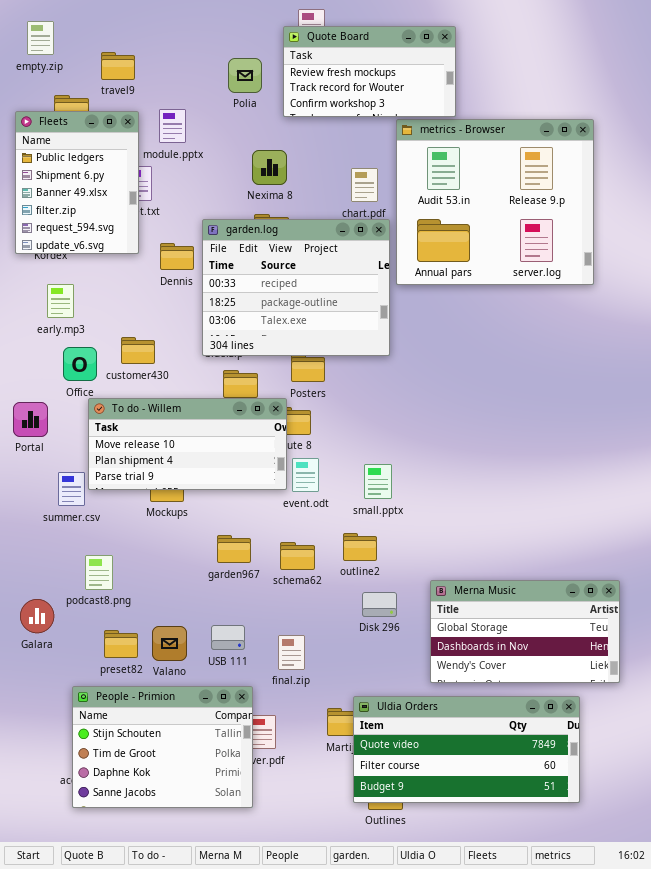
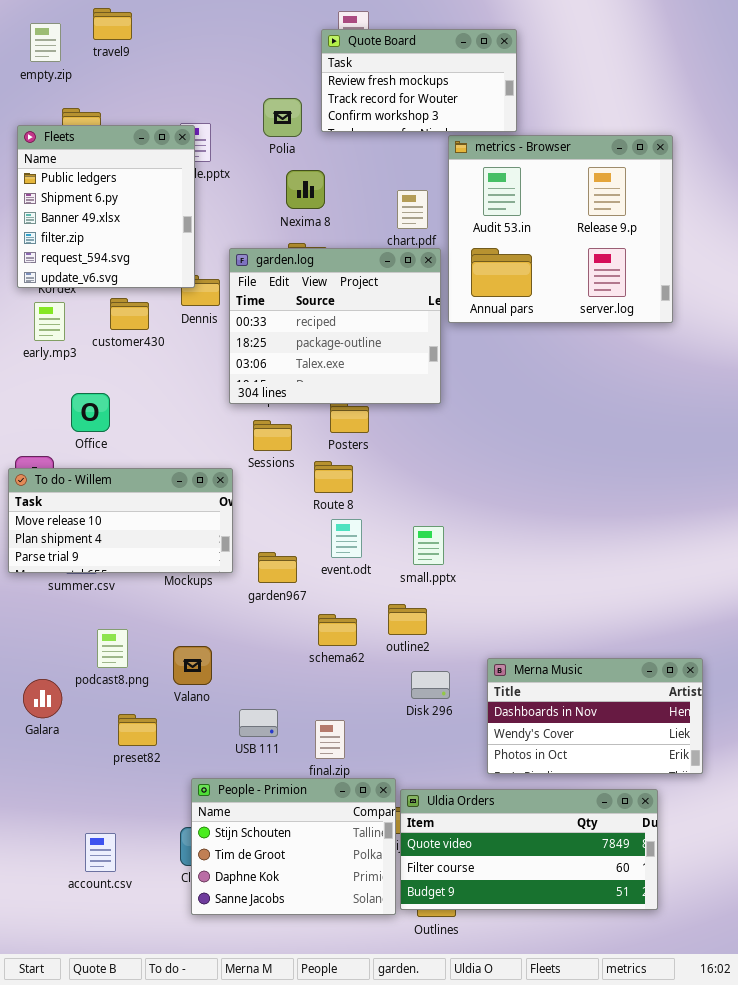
travel9: [101,52,135,80] -> [93,8,132,40], moved
Polia: [228,58,262,93] -> [263,98,302,137], moved
Fleets: [15,111,139,254] -> [17,125,195,288], resized
early.mp3: [47,284,74,318] -> [34,302,65,341], moved
customer430: [121,337,155,364] -> [110,298,149,330], moved
To do - Willem: [88,398,287,490] -> [8,468,233,573], moved
garden967: [217,535,251,563] -> [258,552,297,583], moved
Merna Music: [430,580,620,683] -> [487,658,703,774], scrolled down 1 row
Valano: [152,626,187,661] -> [173,646,212,685], moved
People - Primion: [72,686,253,808] -> [191,778,396,915], moved

